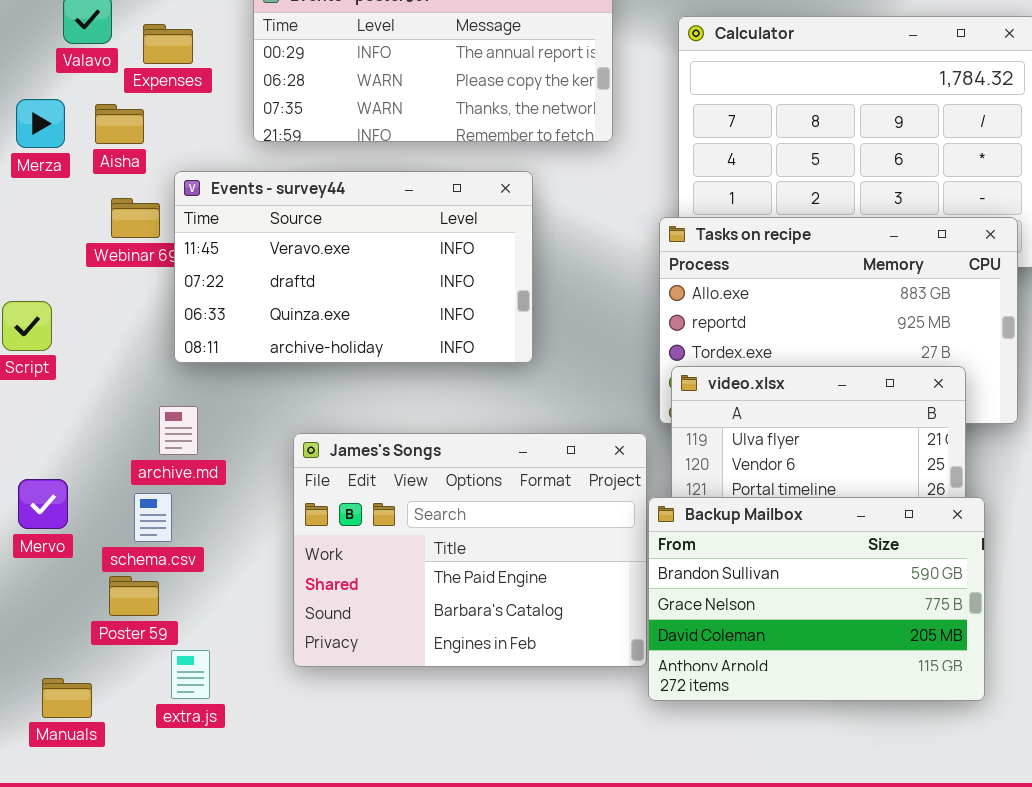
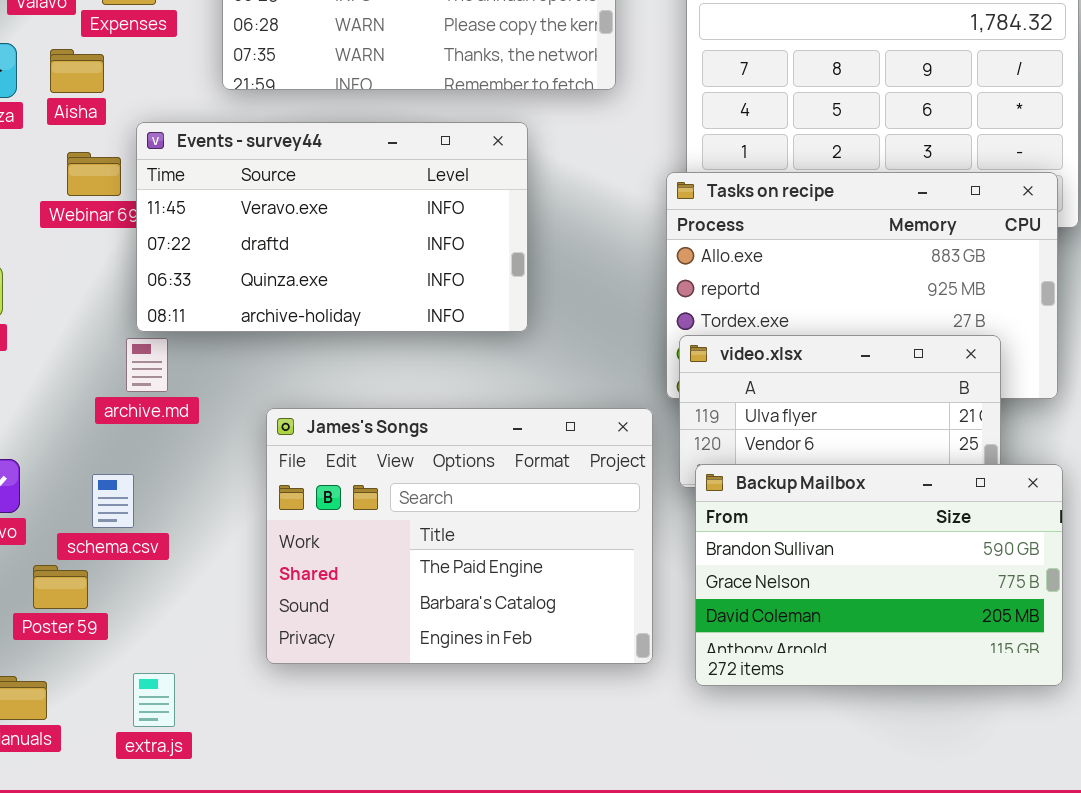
archive.md: [159,406,198,455] -> [126,338,168,392], moved
Backup Mailbox: [648,497,985,701] -> [695,464,1063,686], moved
Poster 59: [109,576,159,616] -> [33,565,88,609], moved
extra.js: [171,650,210,699] -> [133,673,175,727], moved

